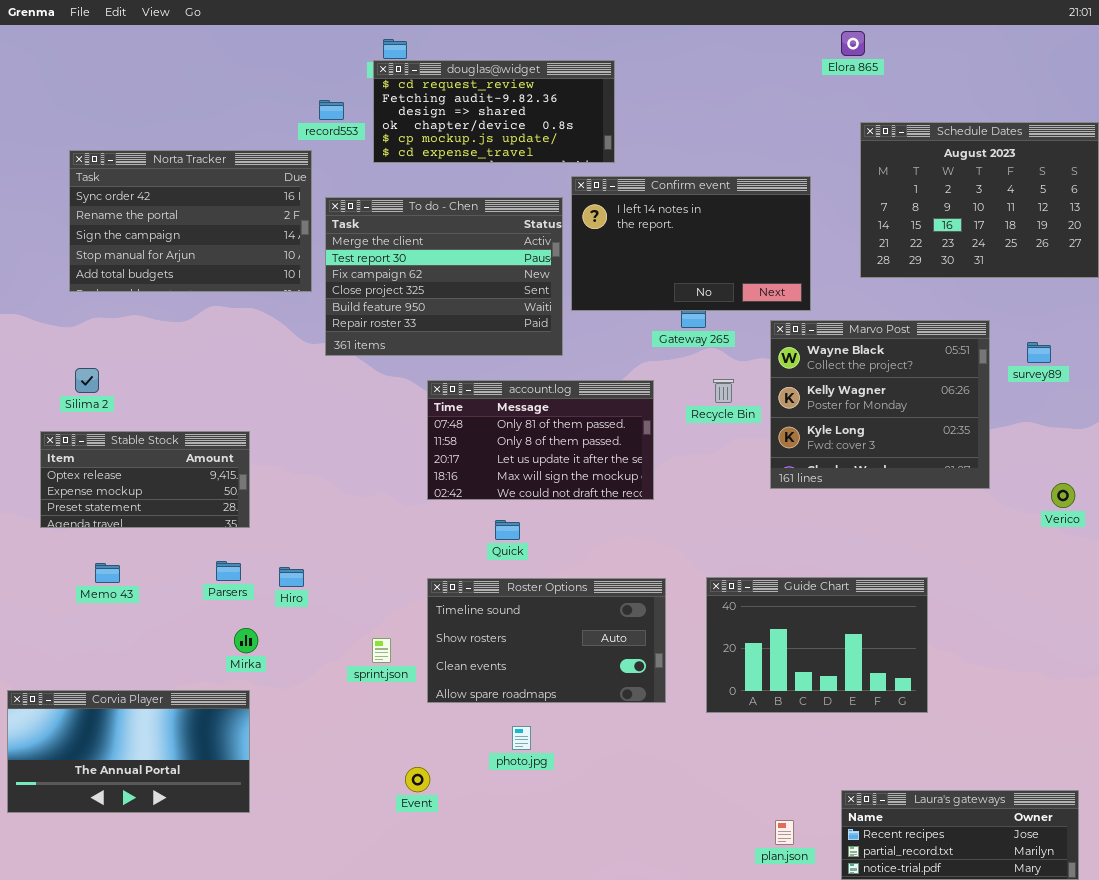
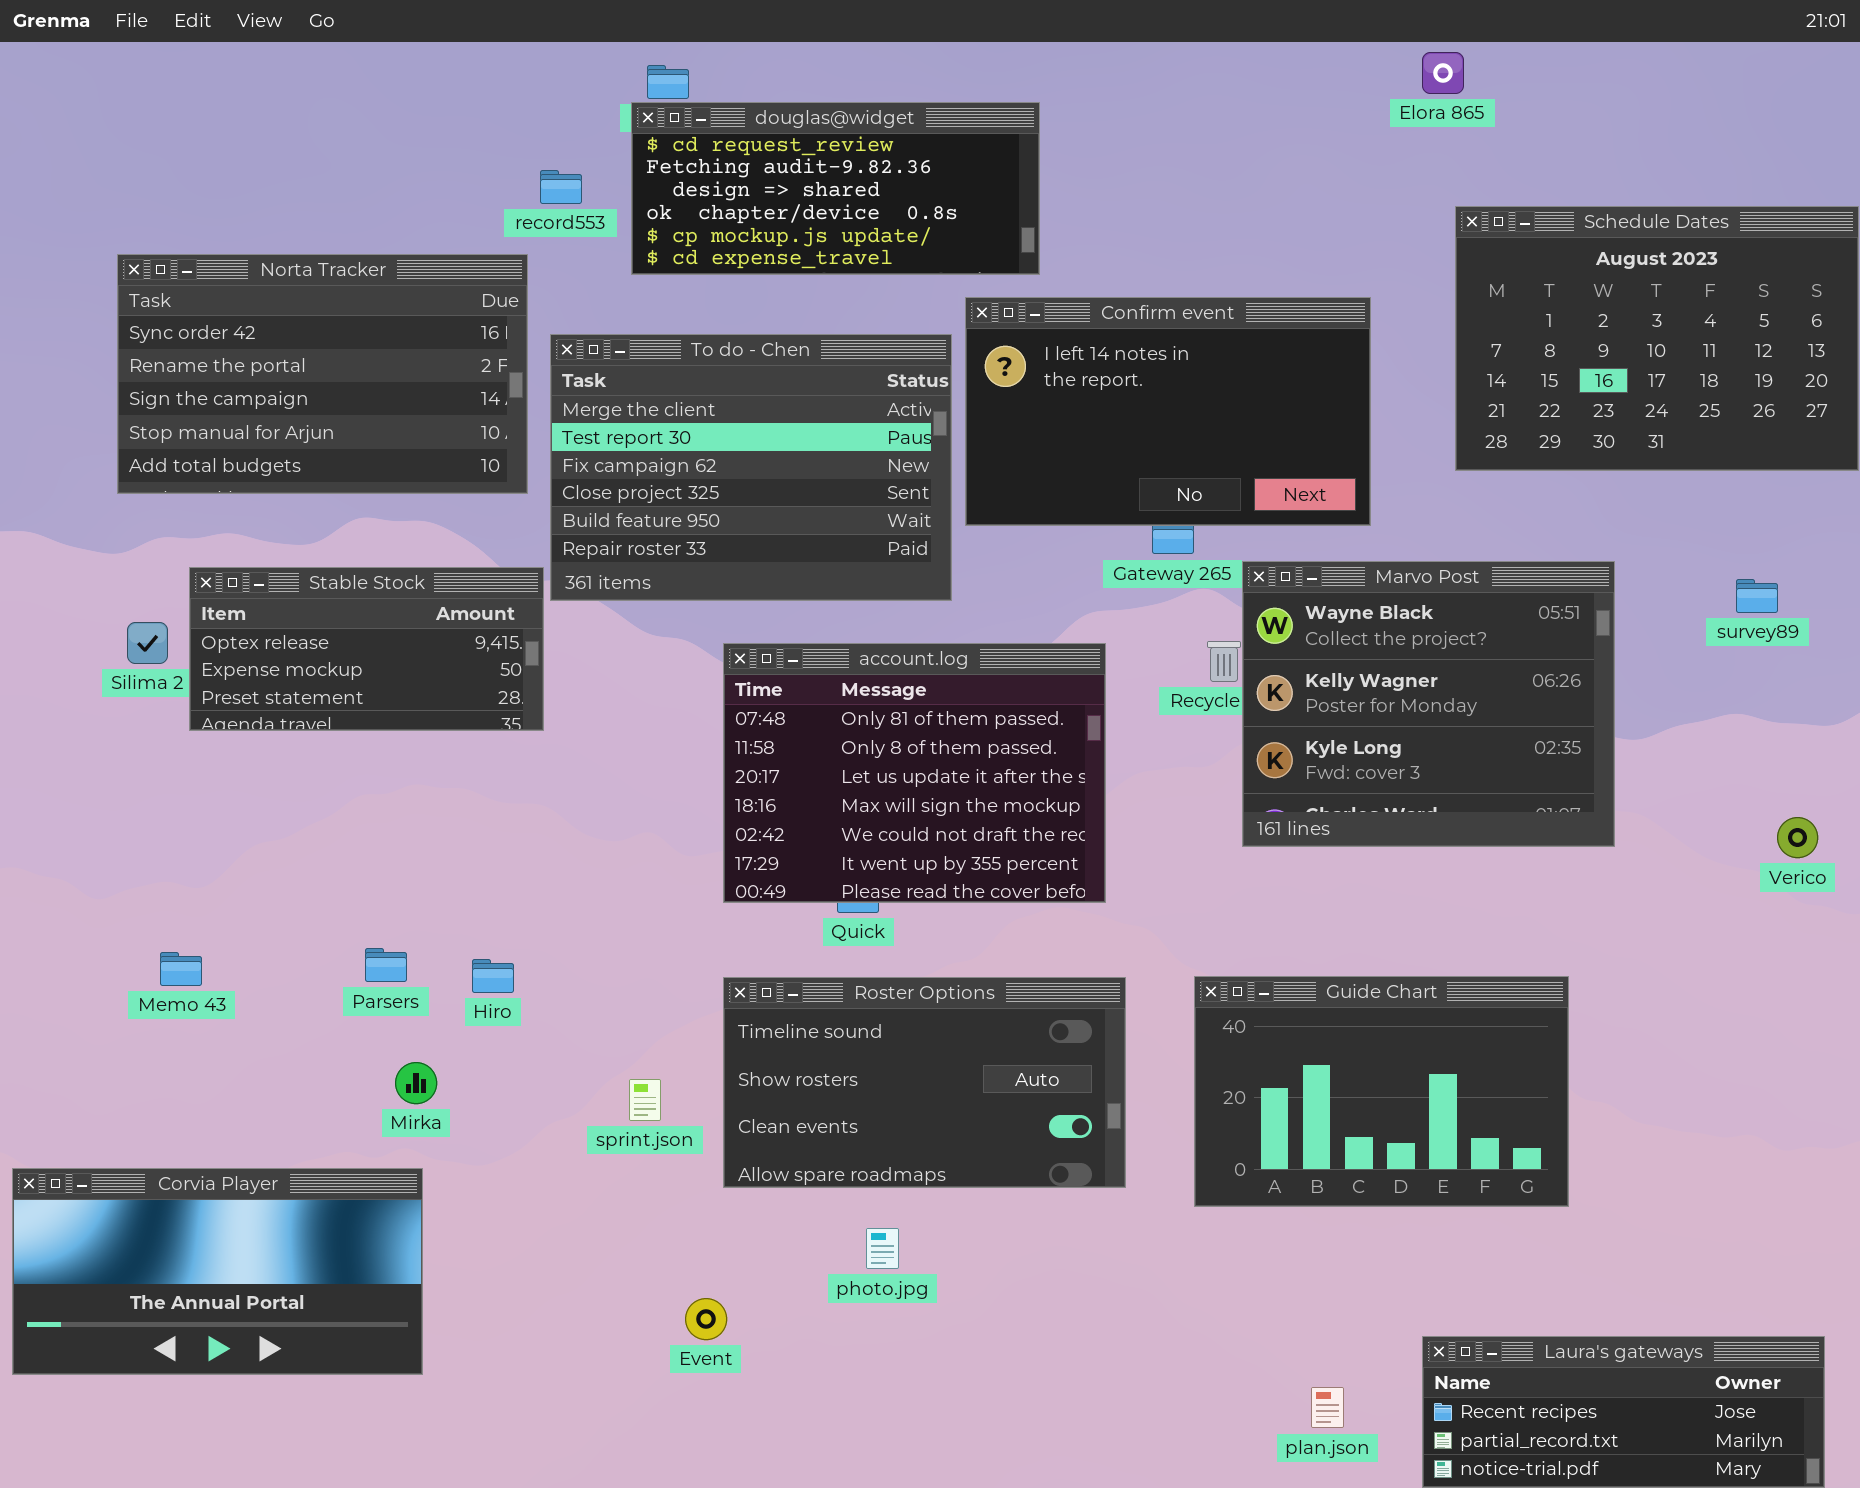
Marvo Post: [770,320,990,489] -> [1242,561,1615,847], moved
account.log: [427,380,654,500] -> [723,643,1106,903], resized
Stable Stock: [40,431,250,528] -> [189,567,544,731], moved

